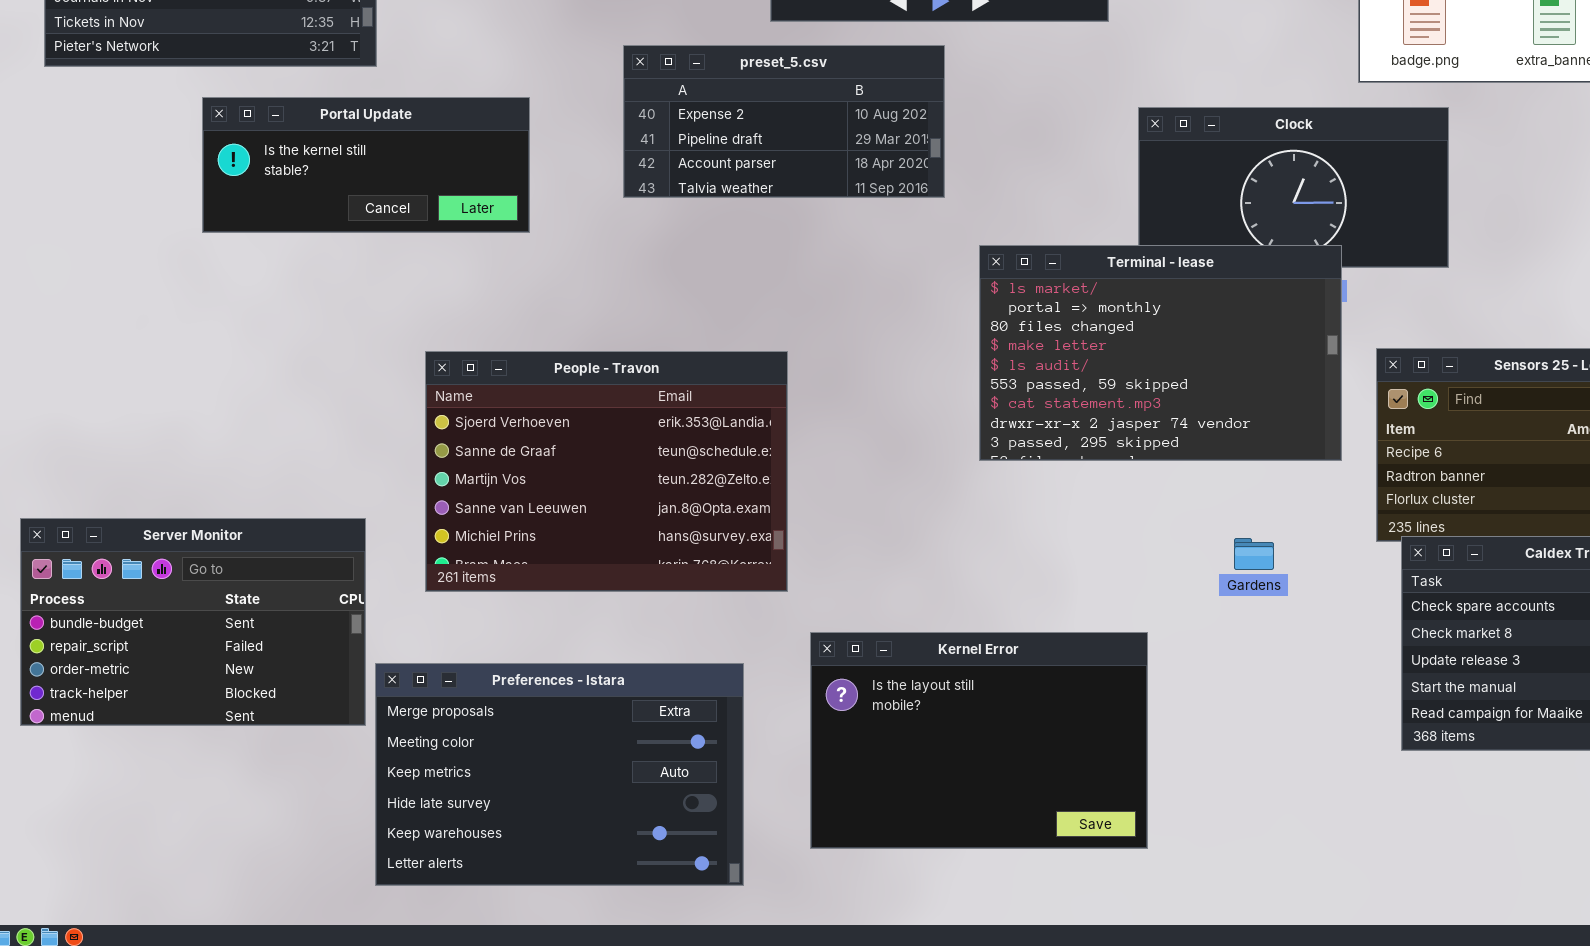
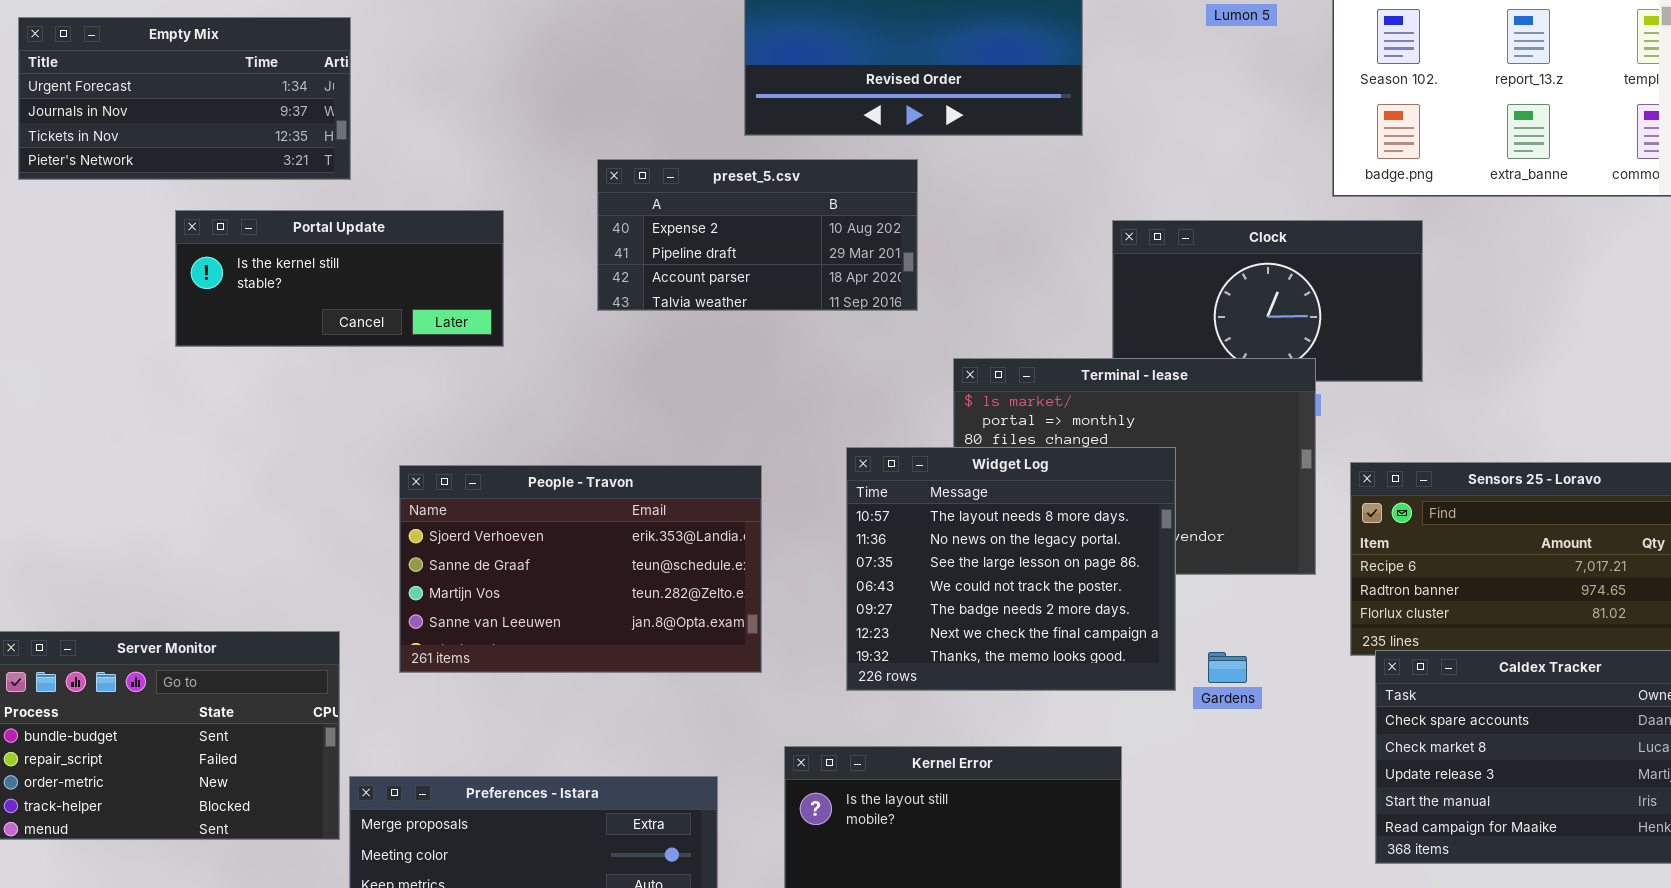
Widget Log: none -> [846,447,1176,691], opened
People - Travon: [425,351,788,592] -> [399,465,762,673], resized

